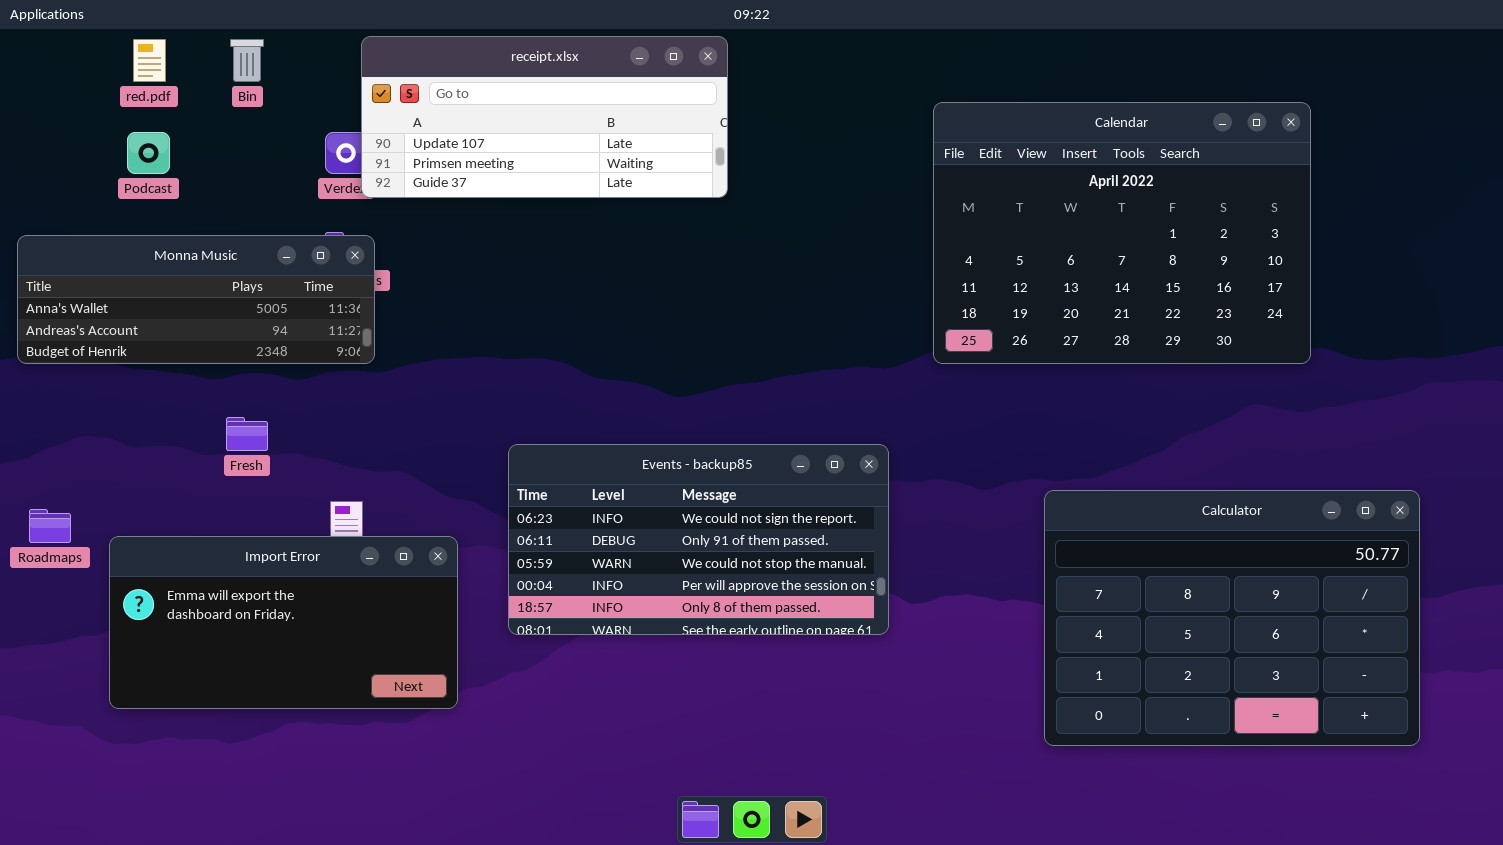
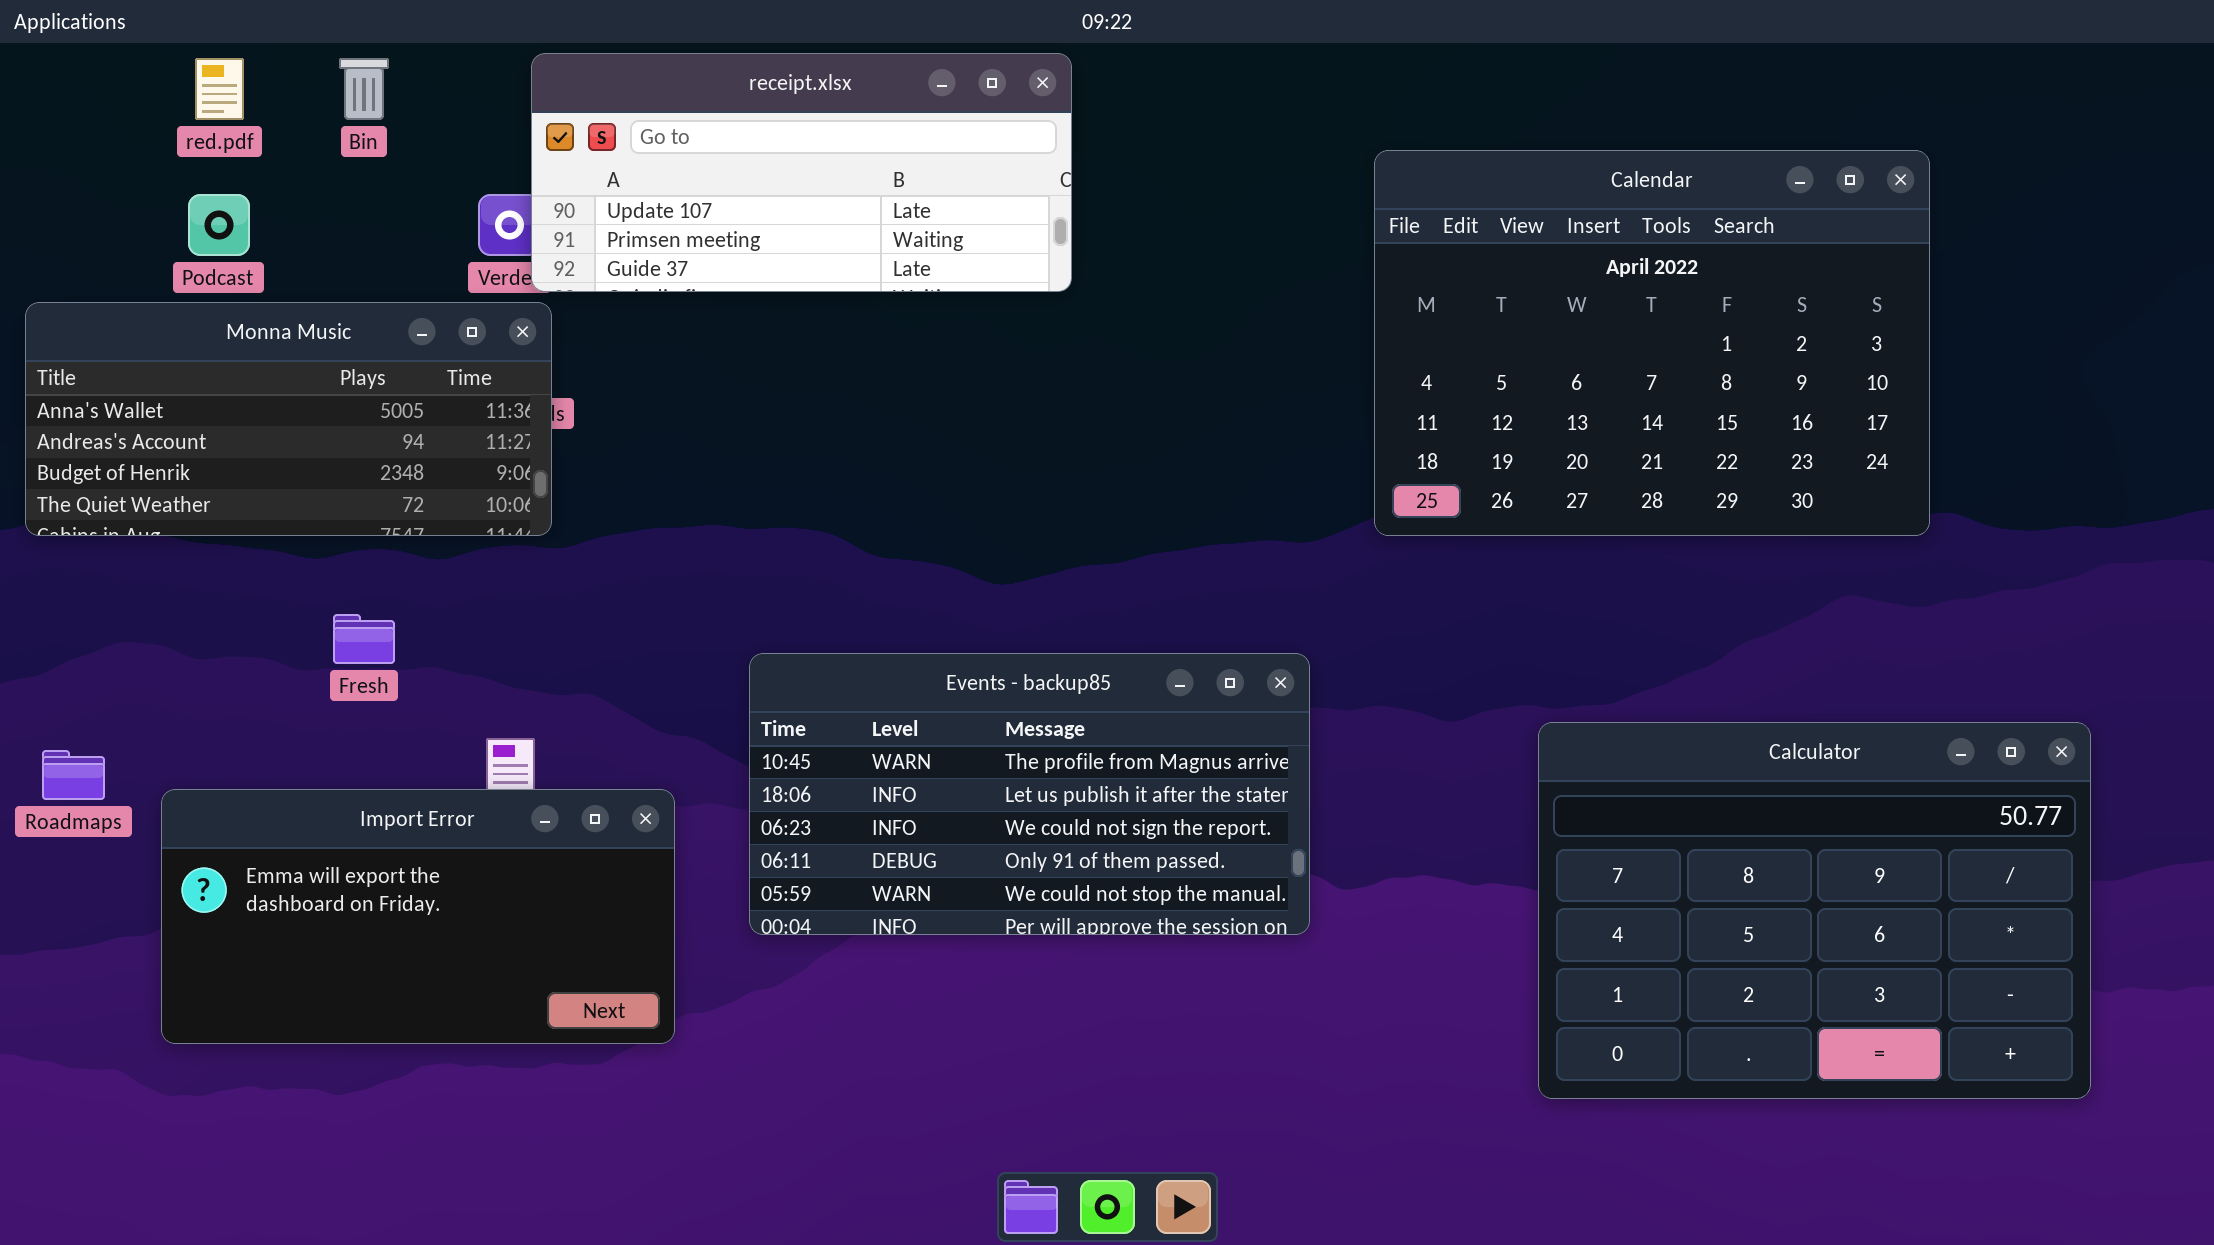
Monna Music: [17,235,375,364] -> [25,302,552,536], resized
Events - backup85: [508,444,889,635] -> [749,653,1310,935], scrolled up 2 rows

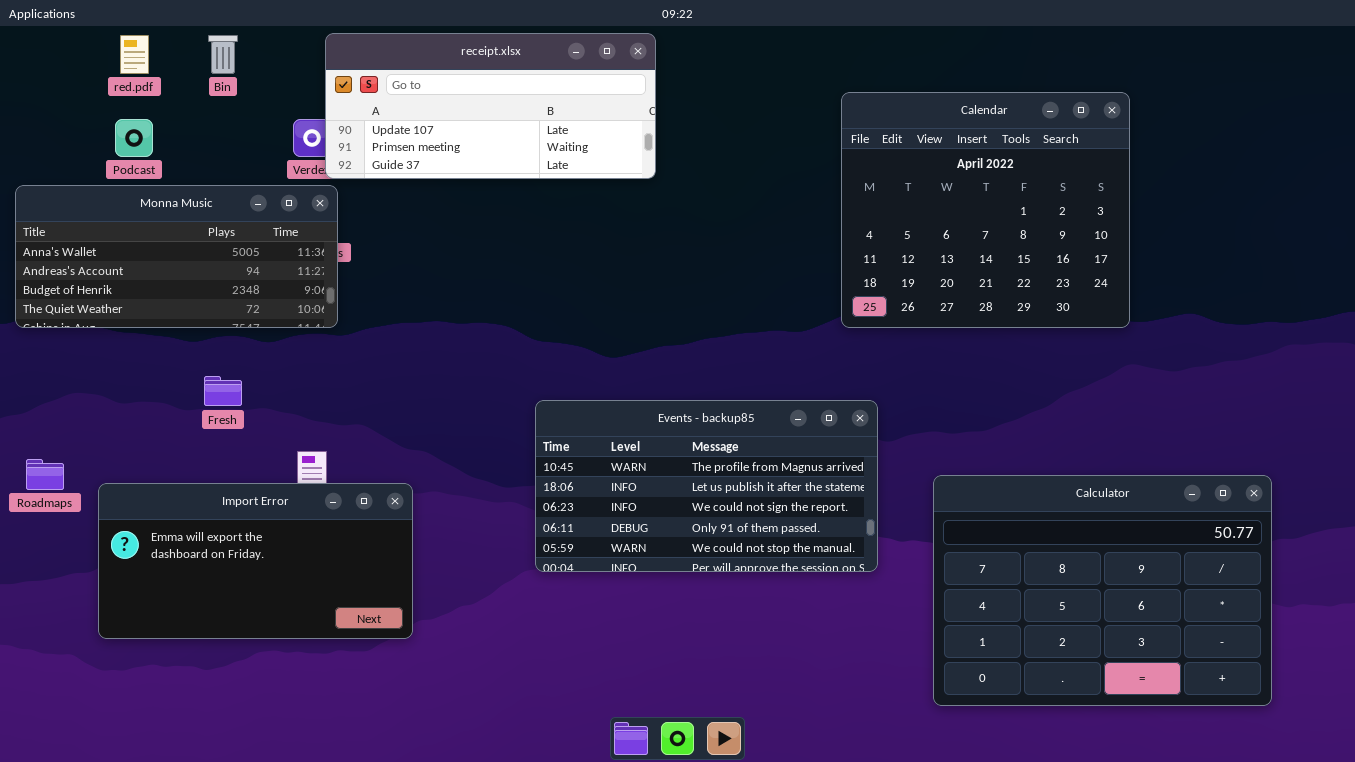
Calendar: [1374,150,1930,536] -> [841,92,1130,328], resized
Events - backup85: [749,653,1310,935] -> [535,400,878,572], moved
Calculator: [1538,722,2091,1099] -> [933,475,1272,706], moved

